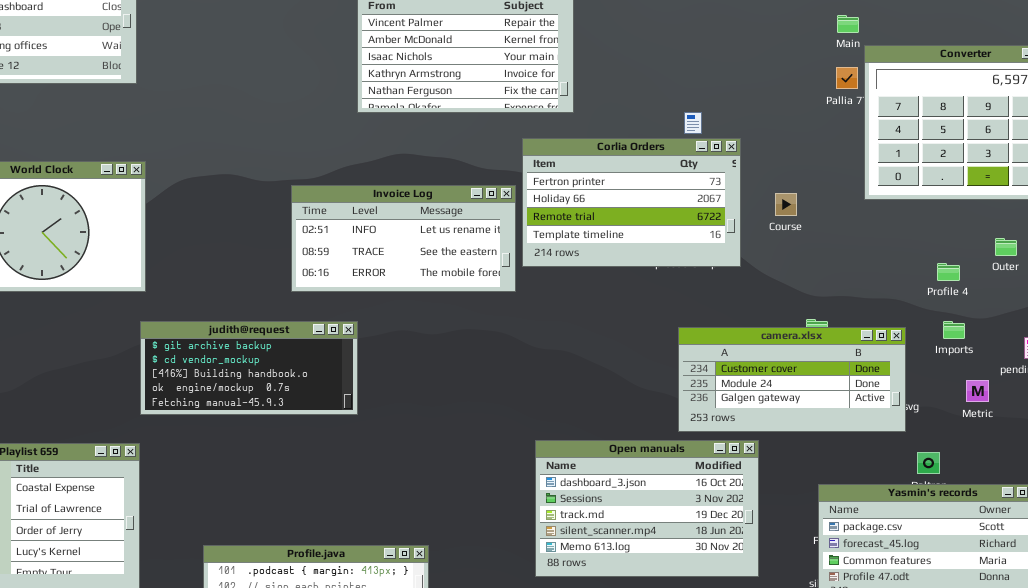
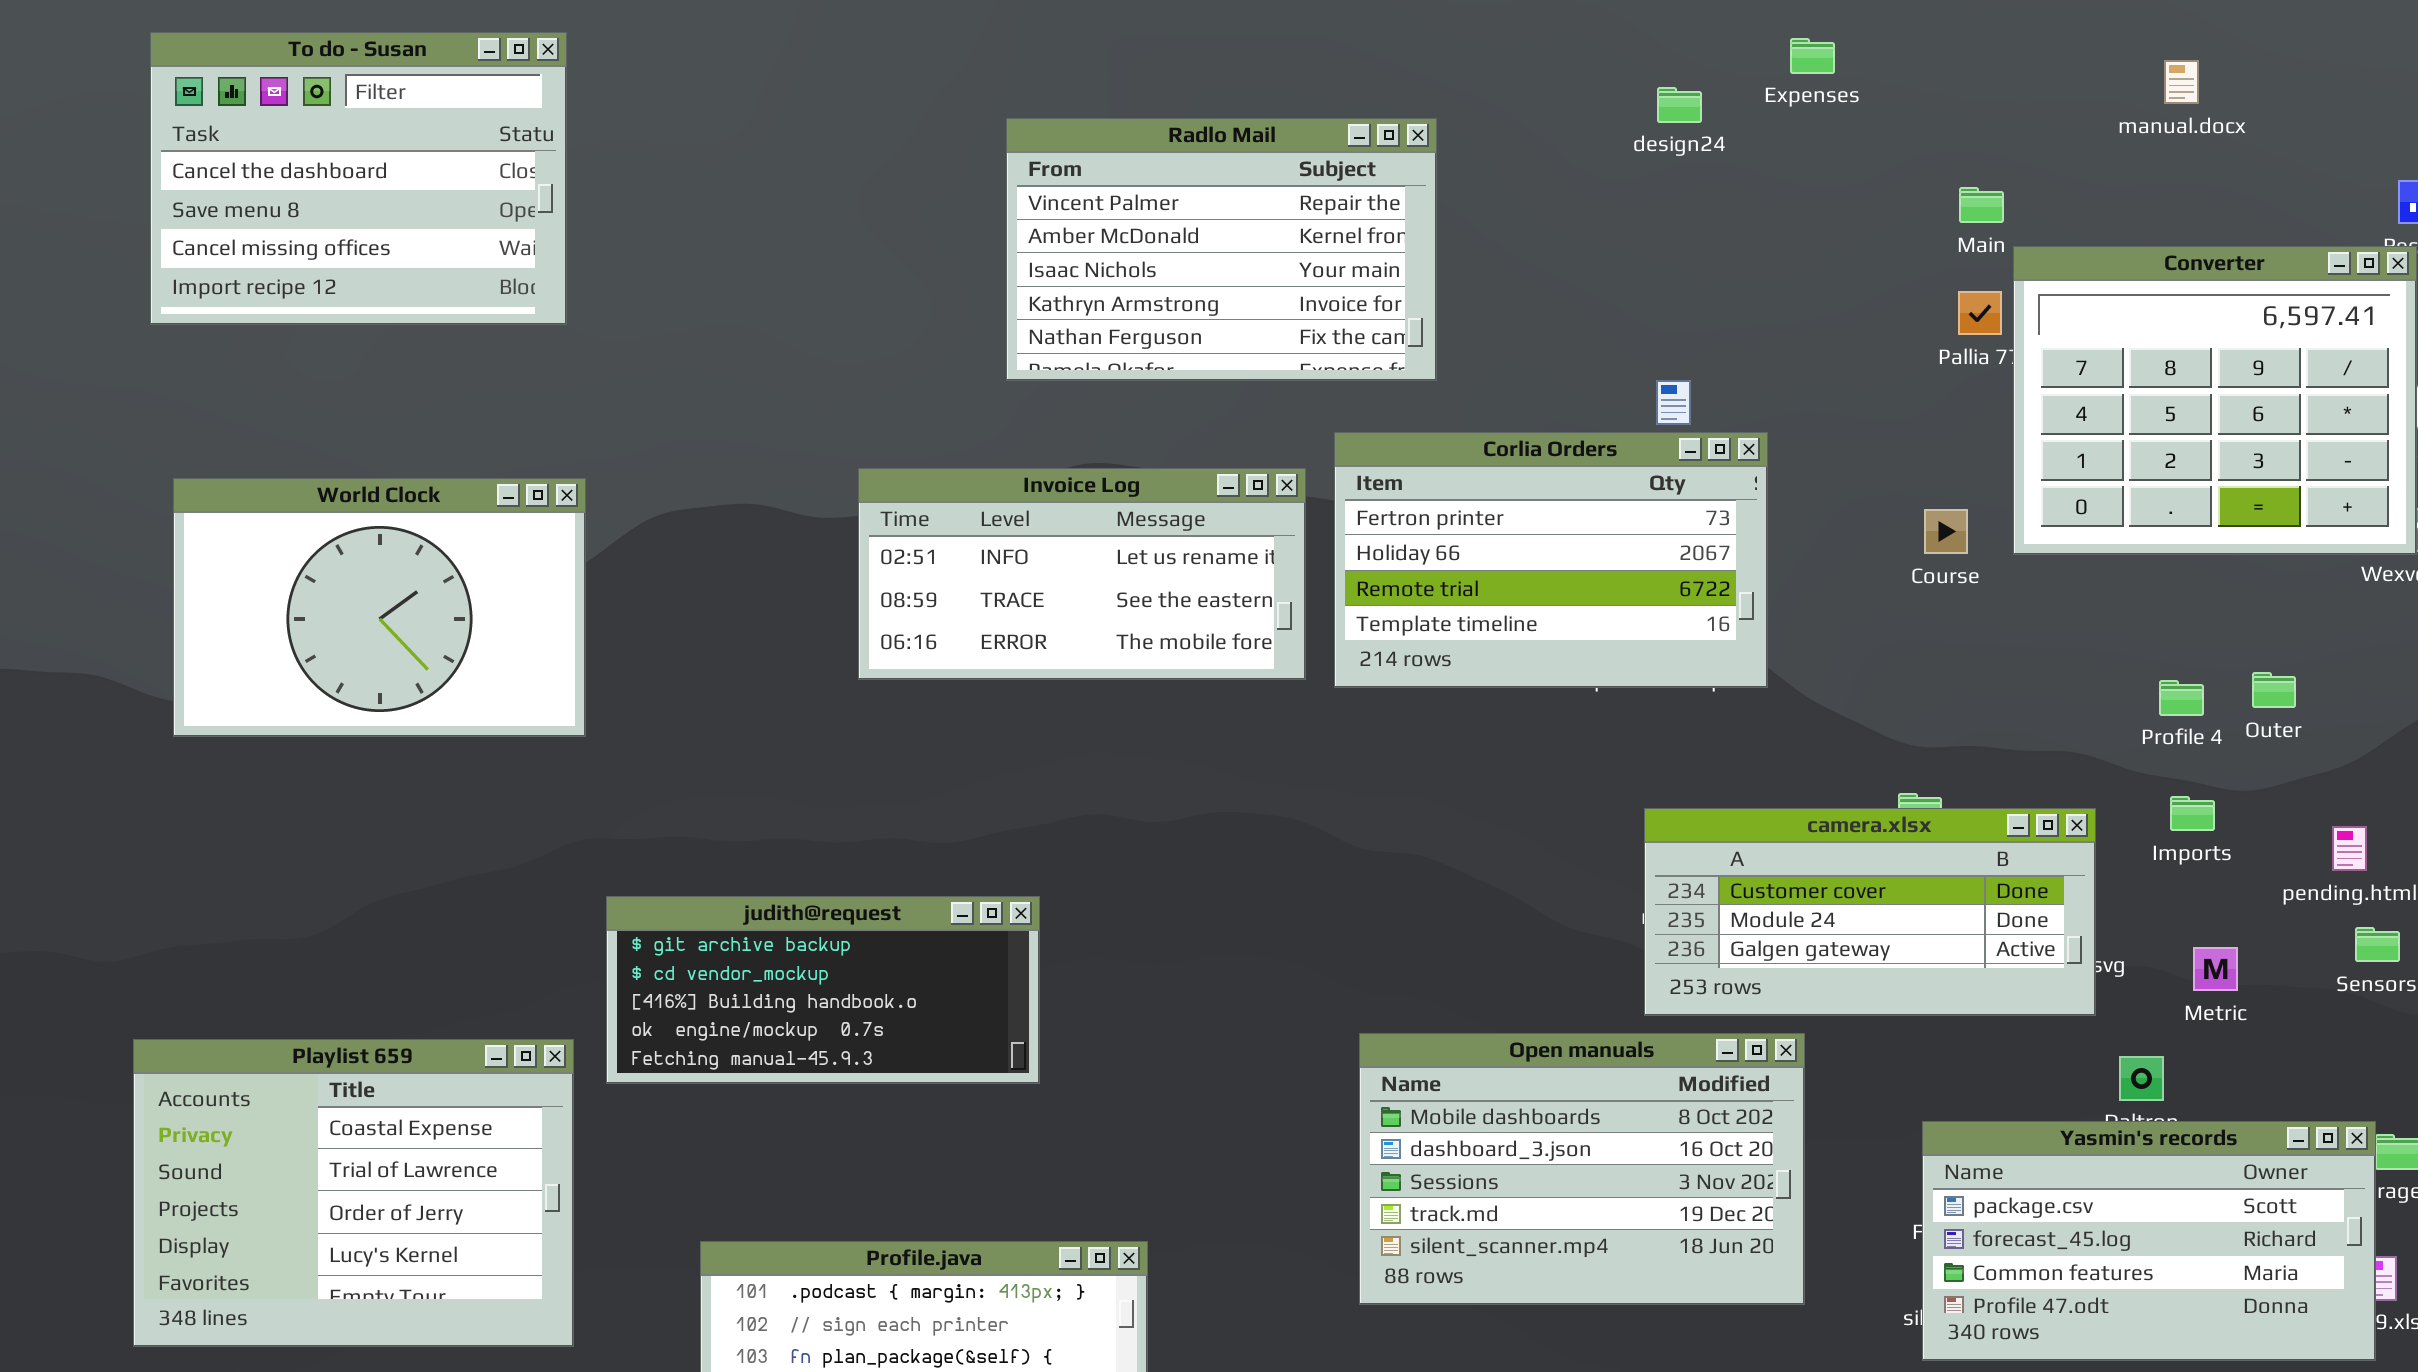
Invoice Log: [291,185,516,292] -> [858,468,1306,680], moved
Course: [775,193,797,216] -> [1924,509,1968,554], moved
Outer: [995,238,1017,256] -> [2252,672,2296,708], moved
judith@request: [140,321,358,415] -> [606,896,1040,1084], moved
Metric: [966,380,989,402] -> [2193,947,2238,991], moved
Open manuals: [535,440,759,577] -> [1359,1033,1805,1305], scrolled up 1 row

